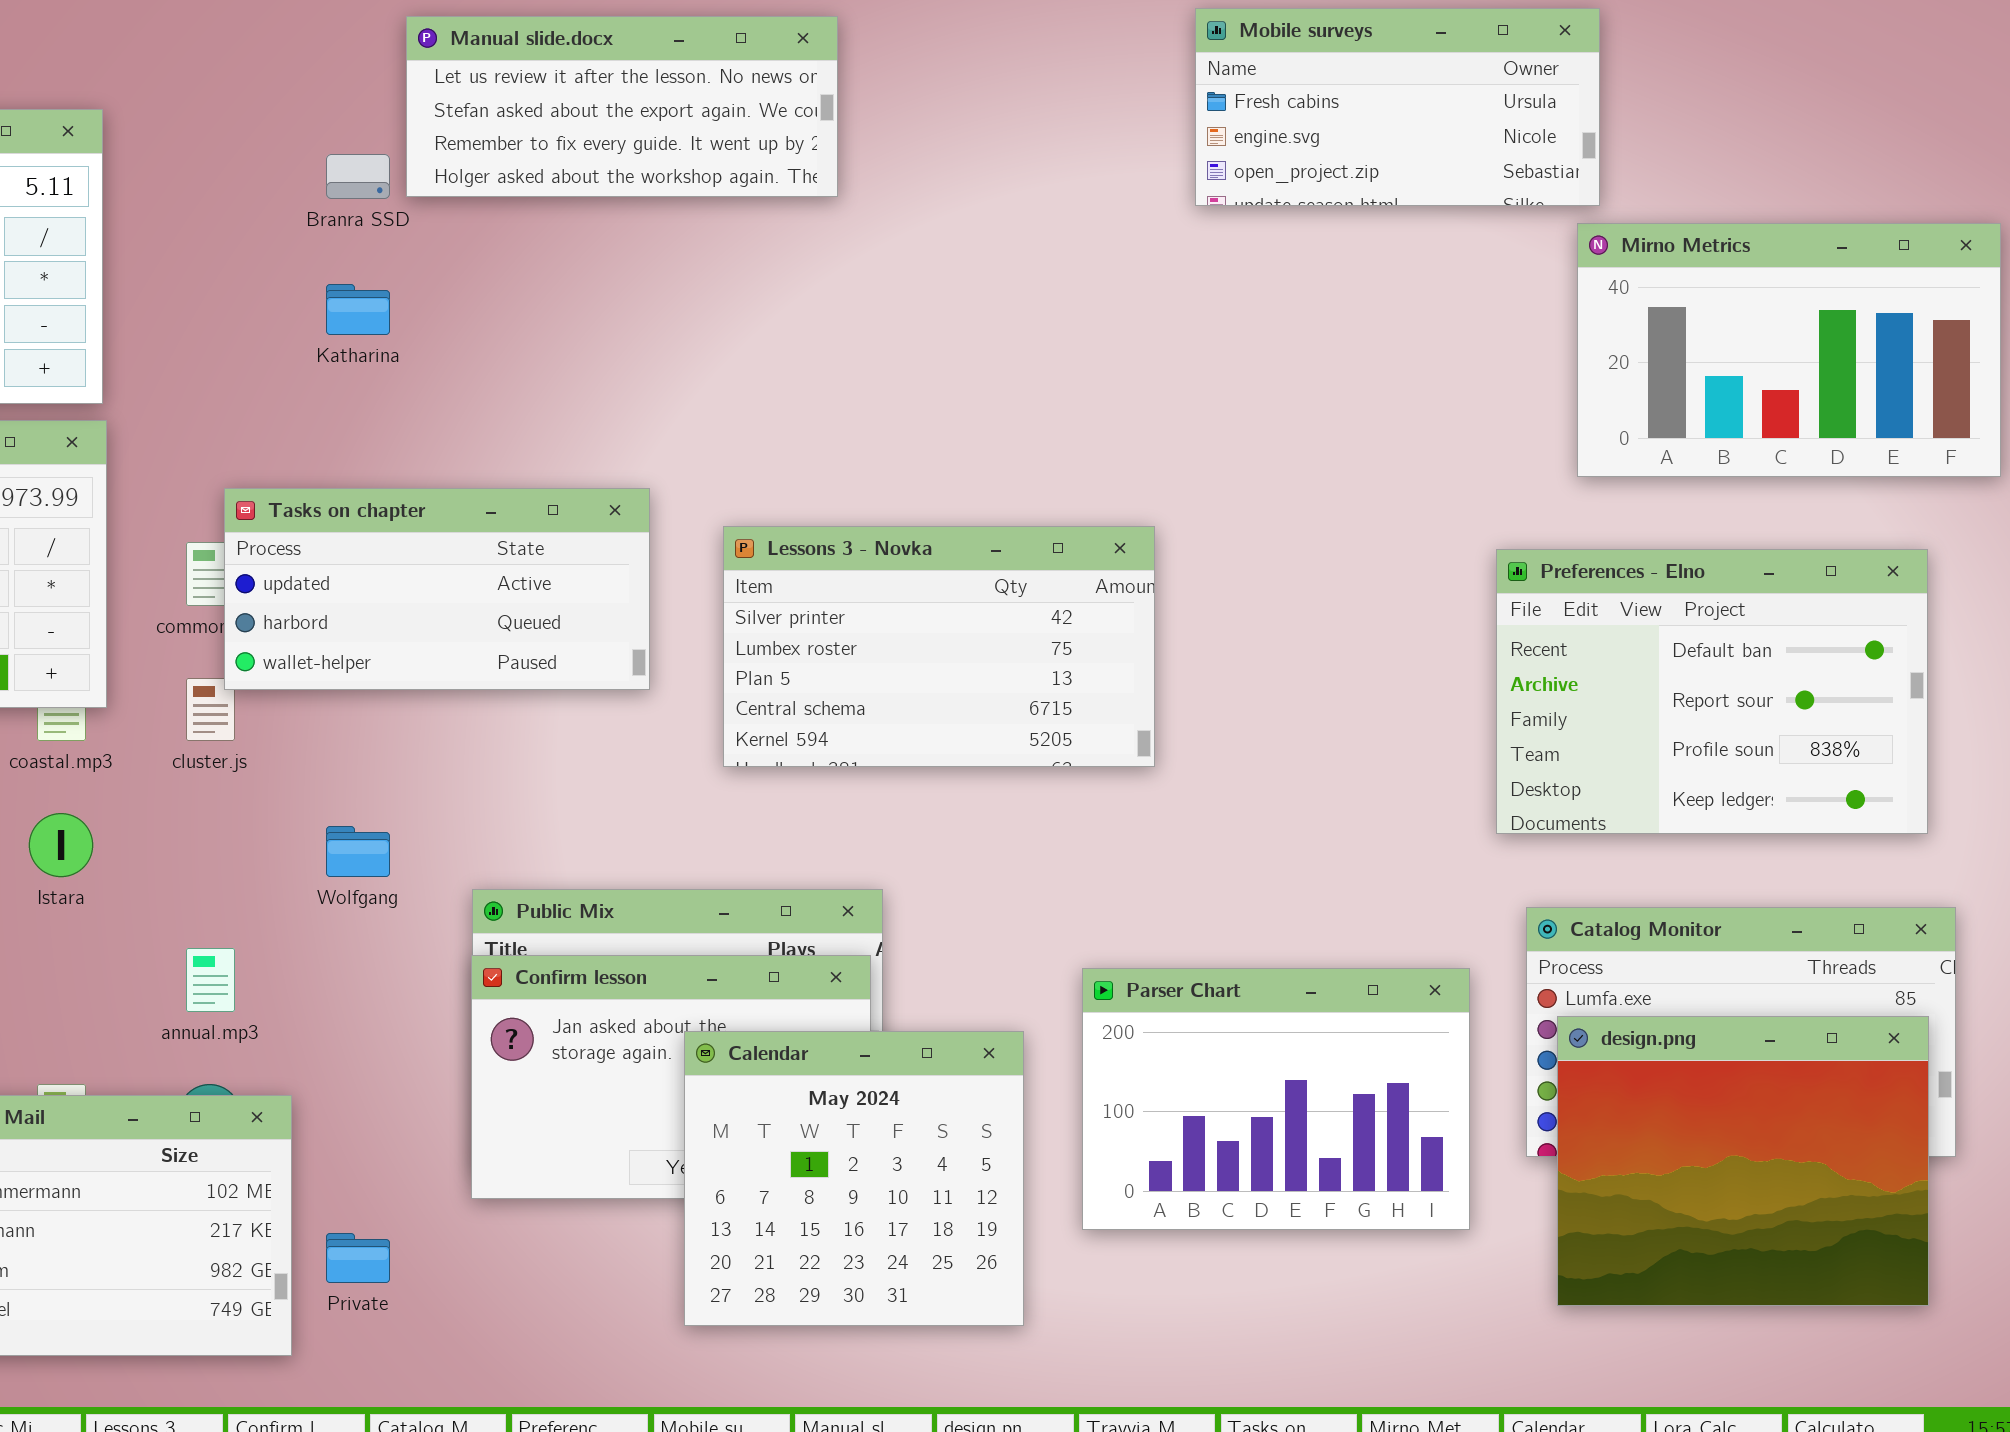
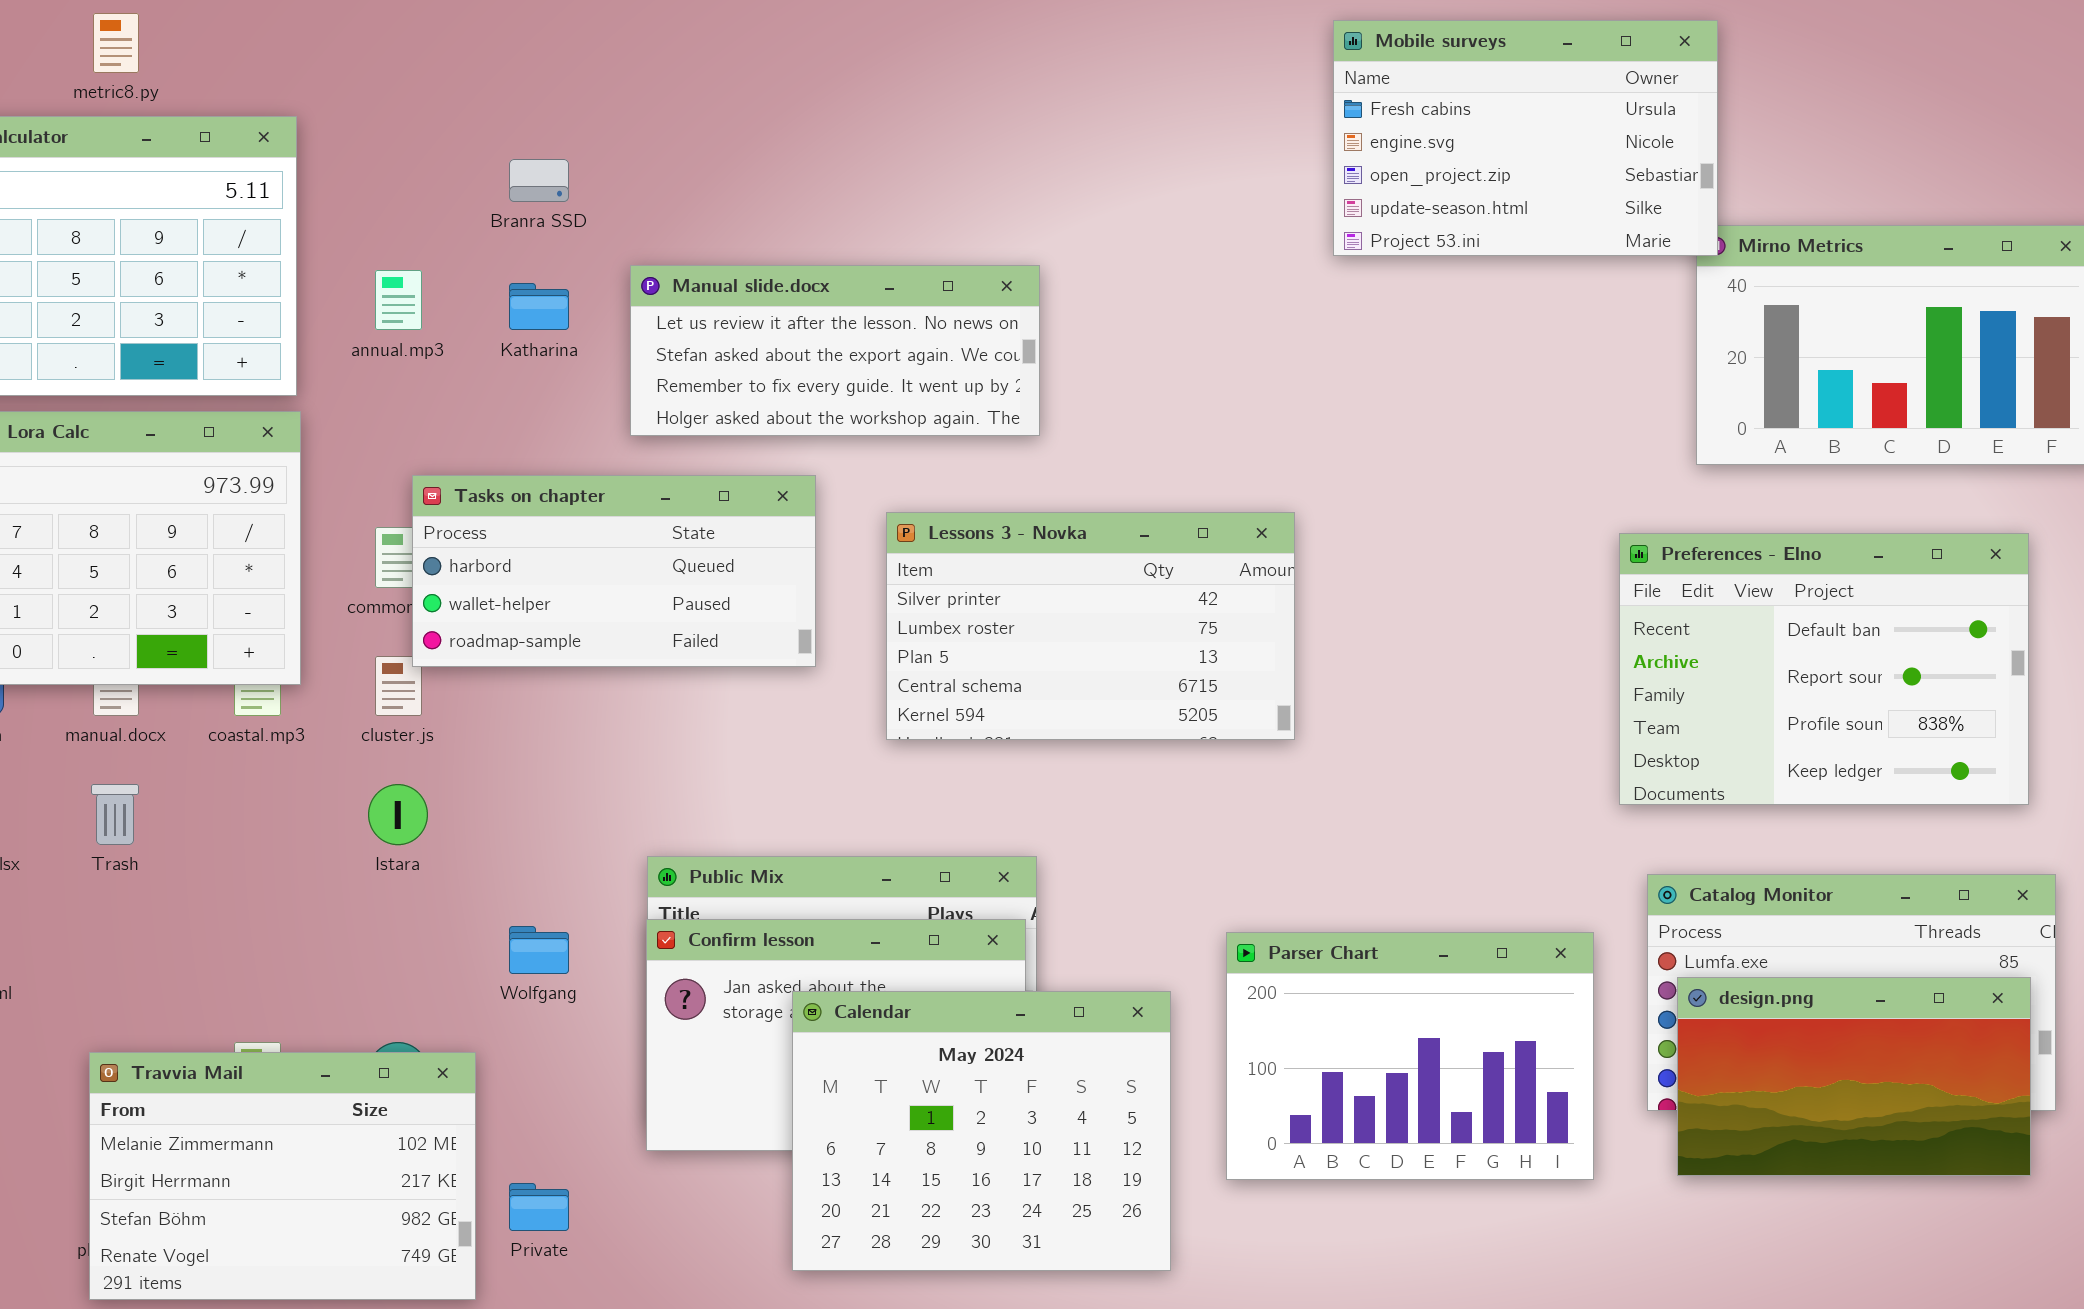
Mobile surveys: [1195,8,1600,206] -> [1333,20,1718,256], resized
Manual slide.docx: [406,16,838,197] -> [630,265,1040,436], moved
Tasks on chapter: [224,488,650,690] -> [412,475,816,667], scrolled down 1 row
Istara: [29,813,93,877] -> [368,784,428,845], moved
Wolfgang: [326,826,390,877] -> [509,926,569,974], moved
annual.mp3: [186,948,235,1012] -> [375,270,422,330], moved
design.png: [1557,1016,1929,1306] -> [1677,977,2031,1176], resized
Calendar: [684,1031,1024,1326] -> [792,991,1171,1271], resized

